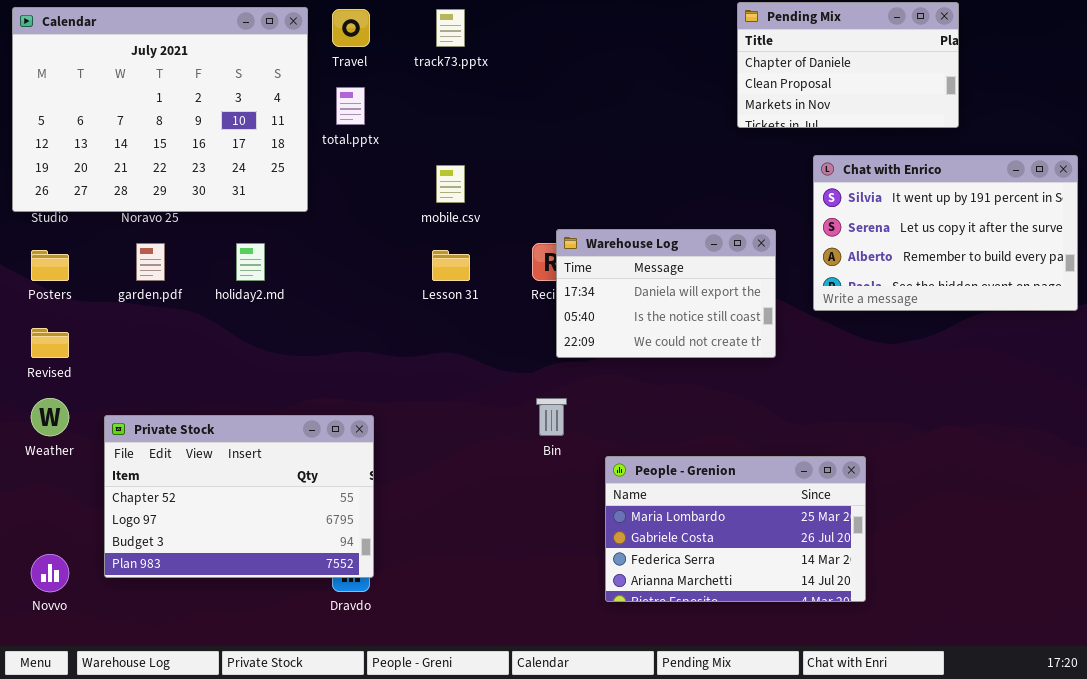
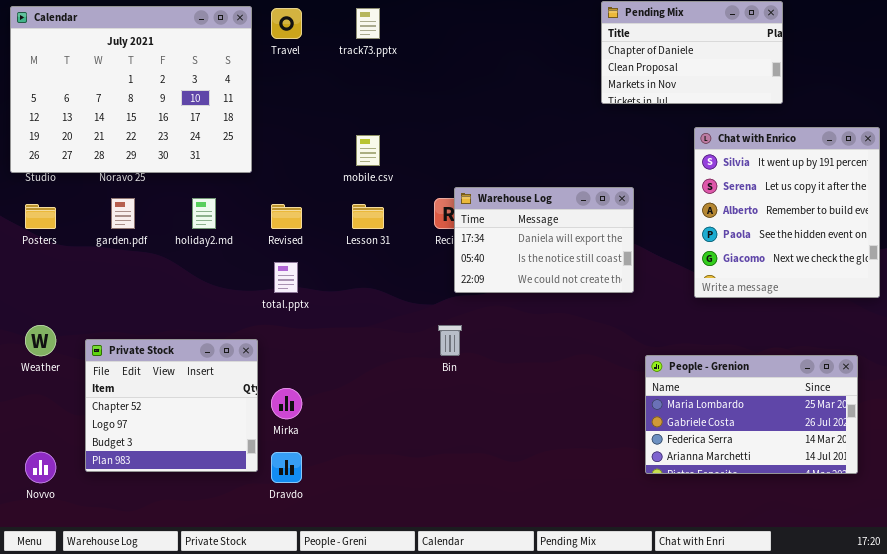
total.pptx: [336,87,365,125] -> [274,262,298,293], moved
Chat with Enrico: [813,155,1078,311] -> [694,127,880,298], resized
Revised: [31,328,69,358] -> [271,204,302,229], moved
Private Stock: [104,415,374,578] -> [85,339,258,472], resized
People - Grenion: [605,456,866,602] -> [645,355,858,474], moved

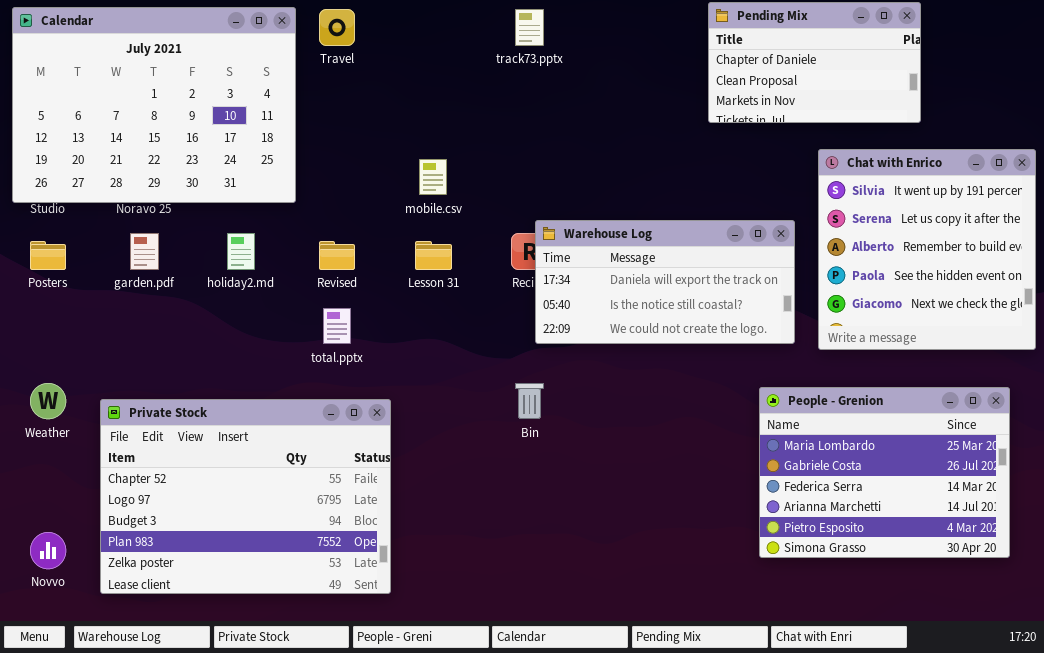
track73.pptx: [356,8,380,39] -> [515,9,544,46], moved
Warehouse Log: [454,187,634,293] -> [535,220,795,344], resized
Private Stock: [85,339,258,472] -> [100,399,391,594], resized
People - Grenion: [645,355,858,474] -> [759,387,1010,558], resized

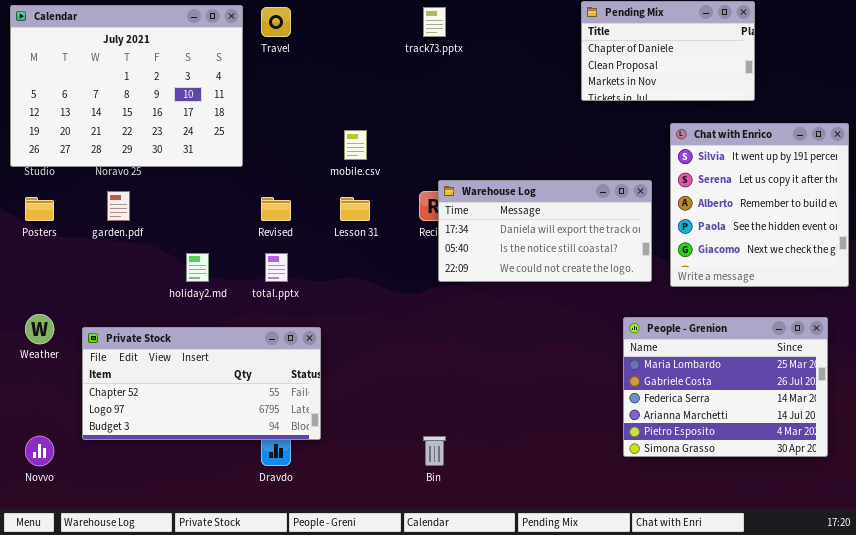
holiday2.md: [227,233,255,270] -> [186,253,209,282], moved
Bin: [515,383,544,419] -> [423,436,446,466], moved
Private Stock: [100,399,391,594] -> [82,327,321,440], resized

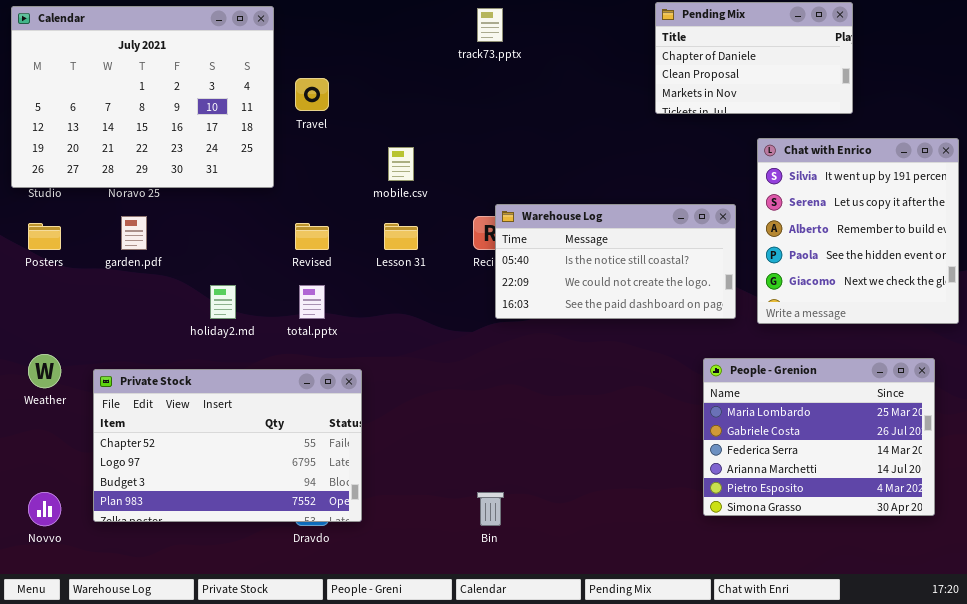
Travel: [261,7,291,37] -> [295,78,329,111], moved
Warehouse Log: [438,180,652,282] -> [495,204,736,319], scrolled down 1 row
Private Stock: [82,327,321,440] -> [93,369,362,522], resized

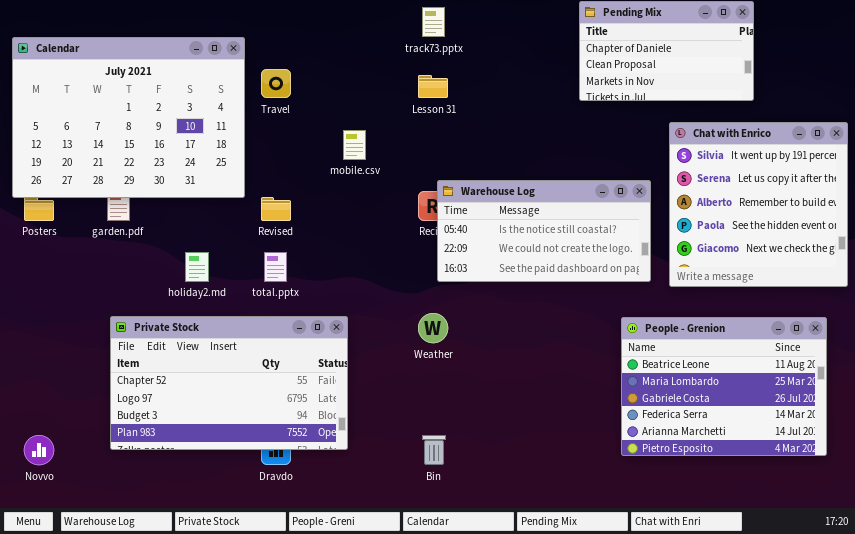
Calendar: [11,6,274,188] -> [12,37,245,198], moved
Lesson 31: [384,223,418,250] -> [418,75,448,98], moved
Weather: [28,354,61,388] -> [418,313,448,343], moved
People - Grenion: [703,358,935,516] -> [621,317,827,456], scrolled up 1 row
Private Stock: [93,369,362,522] -> [110,316,348,450], moved

